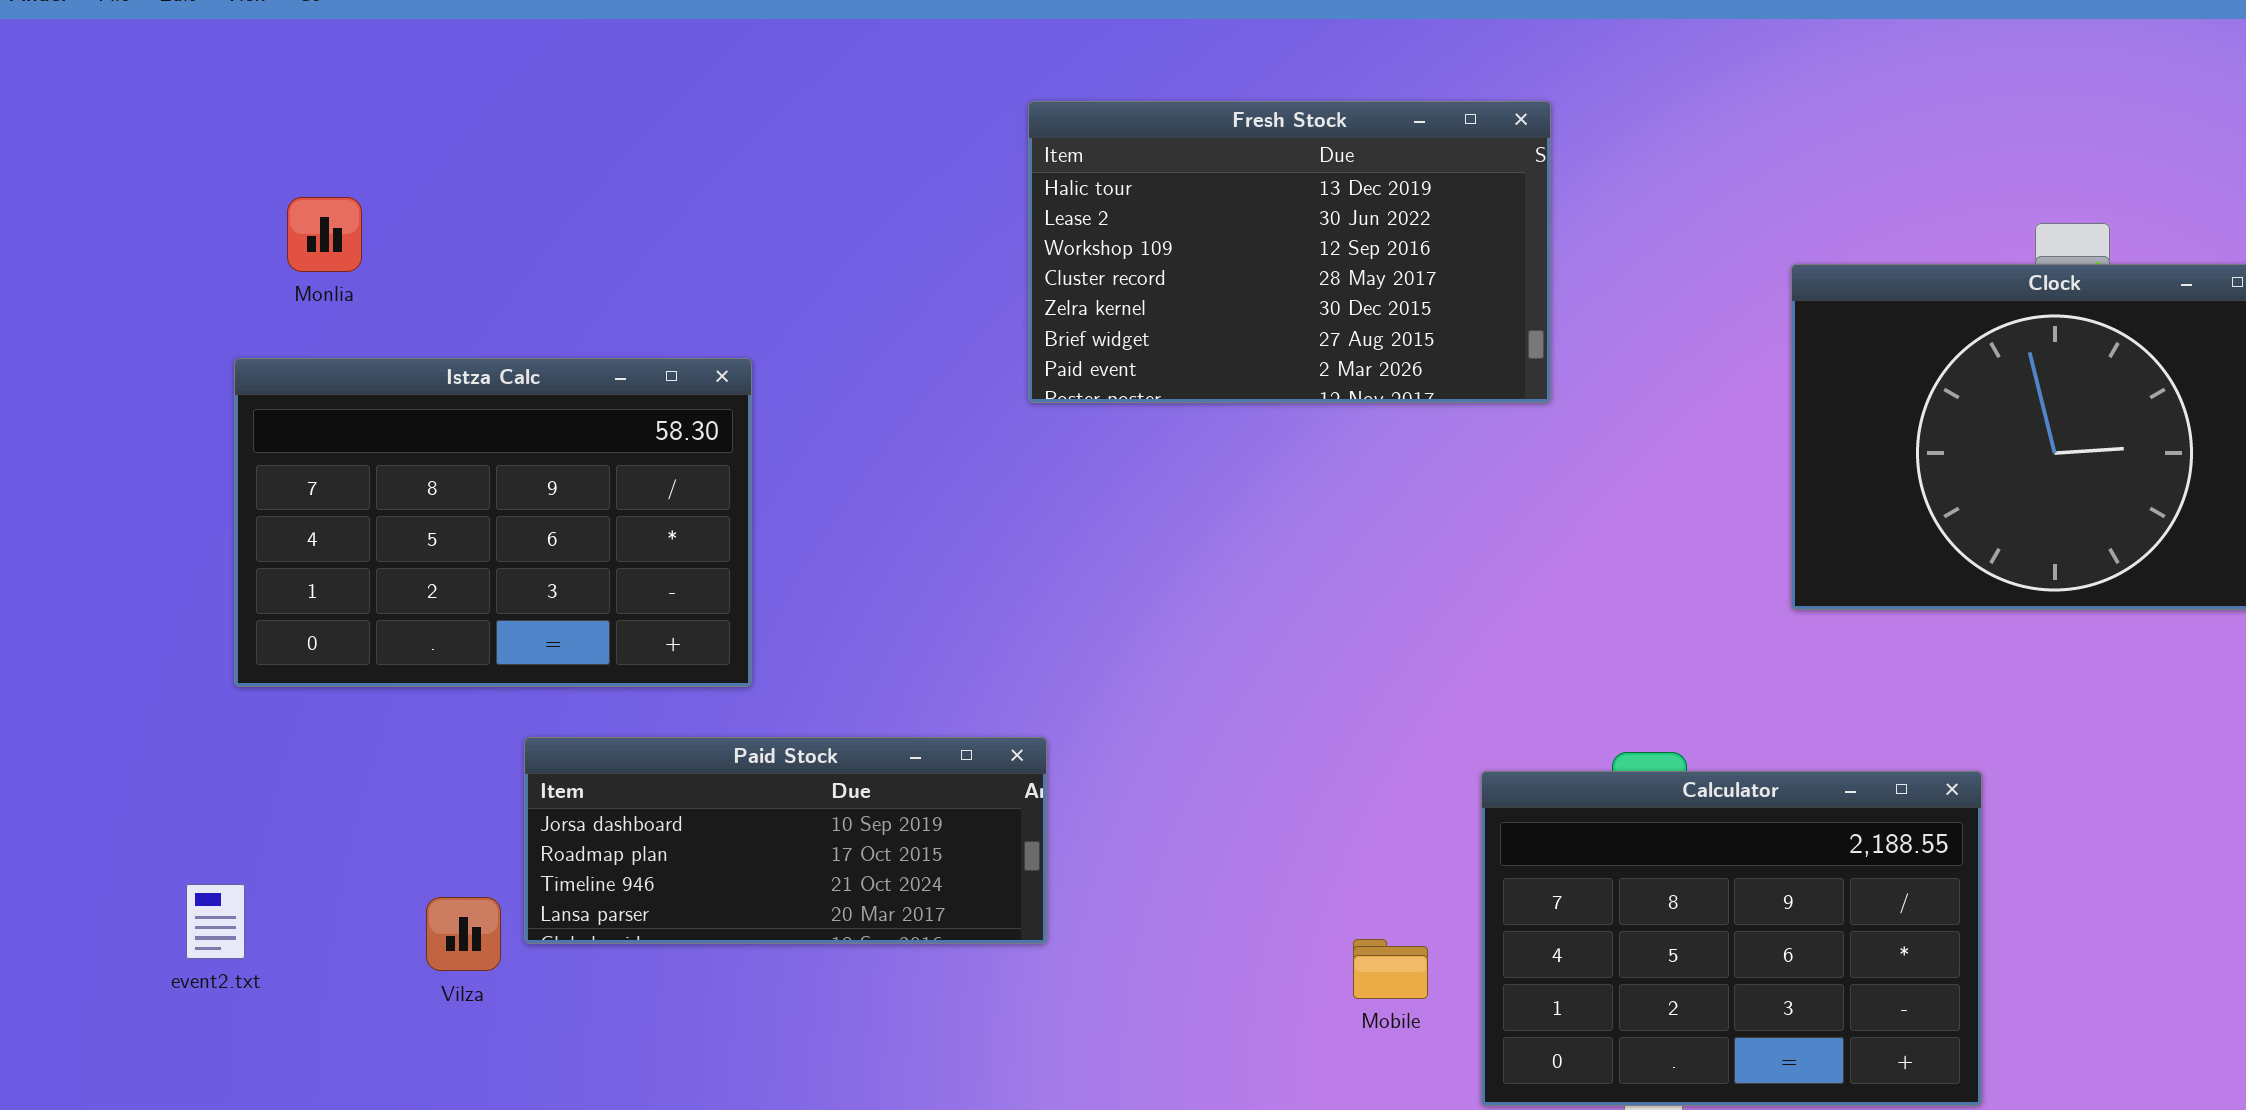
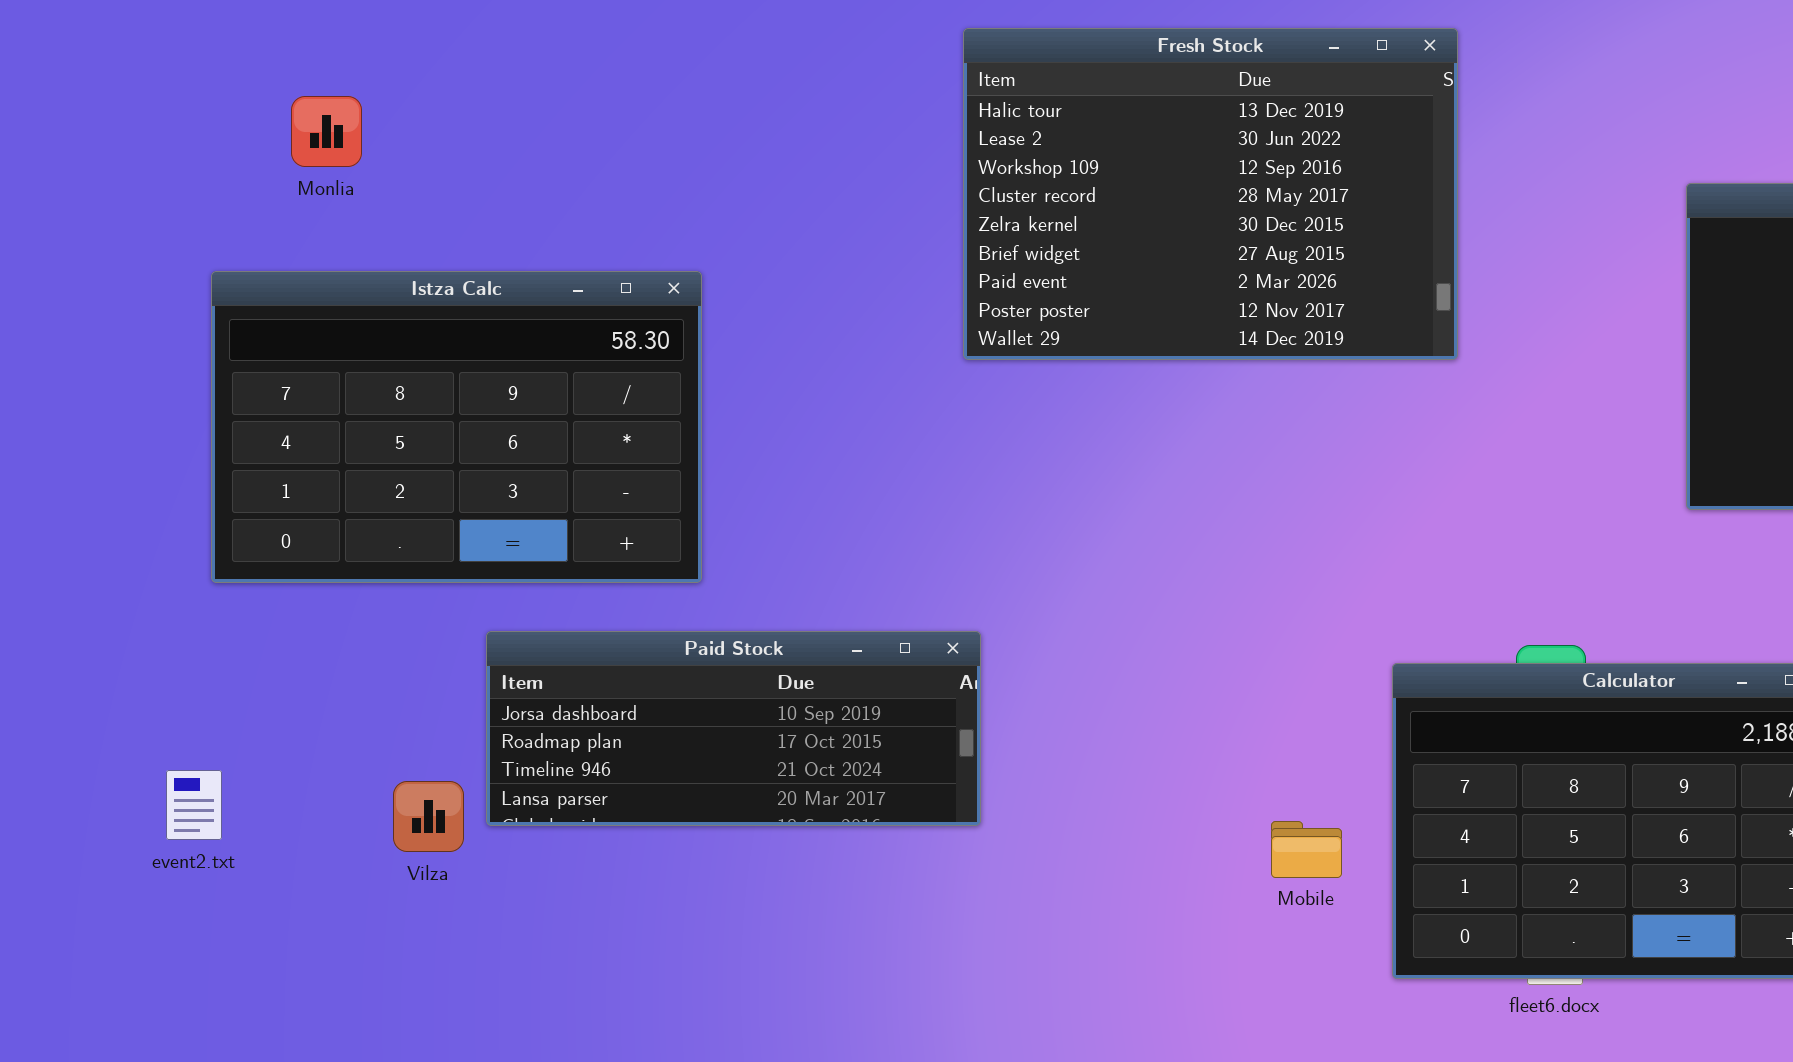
Fresh Stock: [1028,101,1551,403] -> [963,28,1458,360], resized
Monlia: [287,197,362,272] -> [291,96,362,167], moved

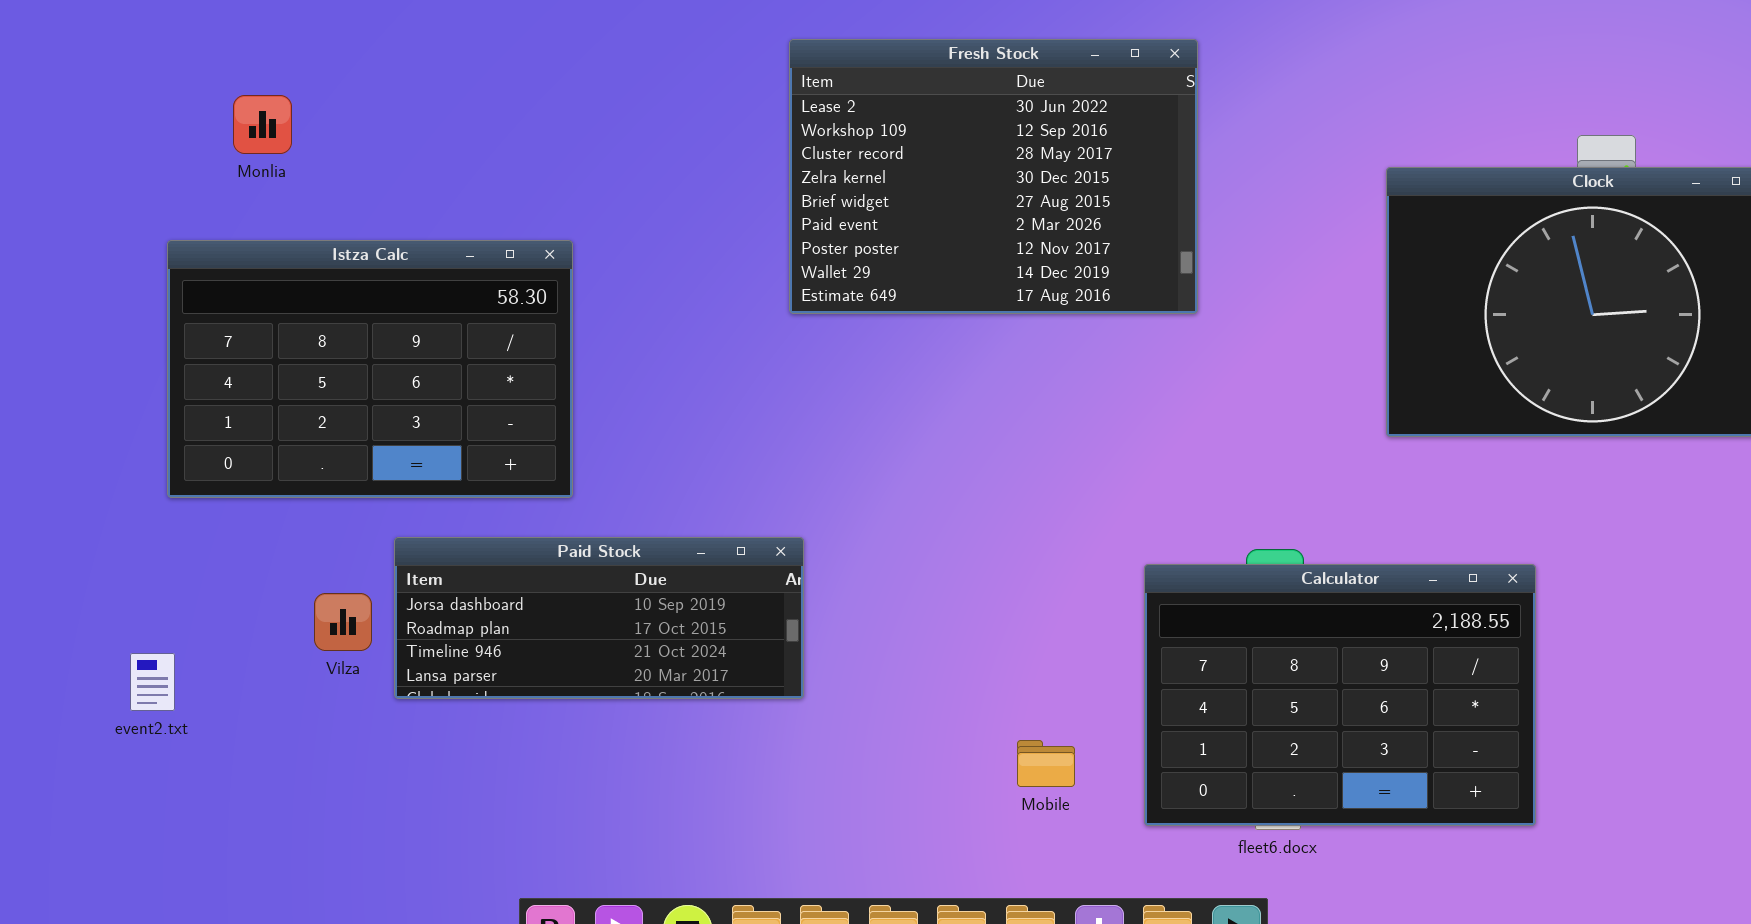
Fresh Stock: [963,28,1458,360] -> [789,39,1198,314], scrolled down 1 row
Vilza: [393,781,464,852] -> [314,593,372,651], moved
Mobile: [1271,821,1342,878] -> [1017,740,1075,787], moved

